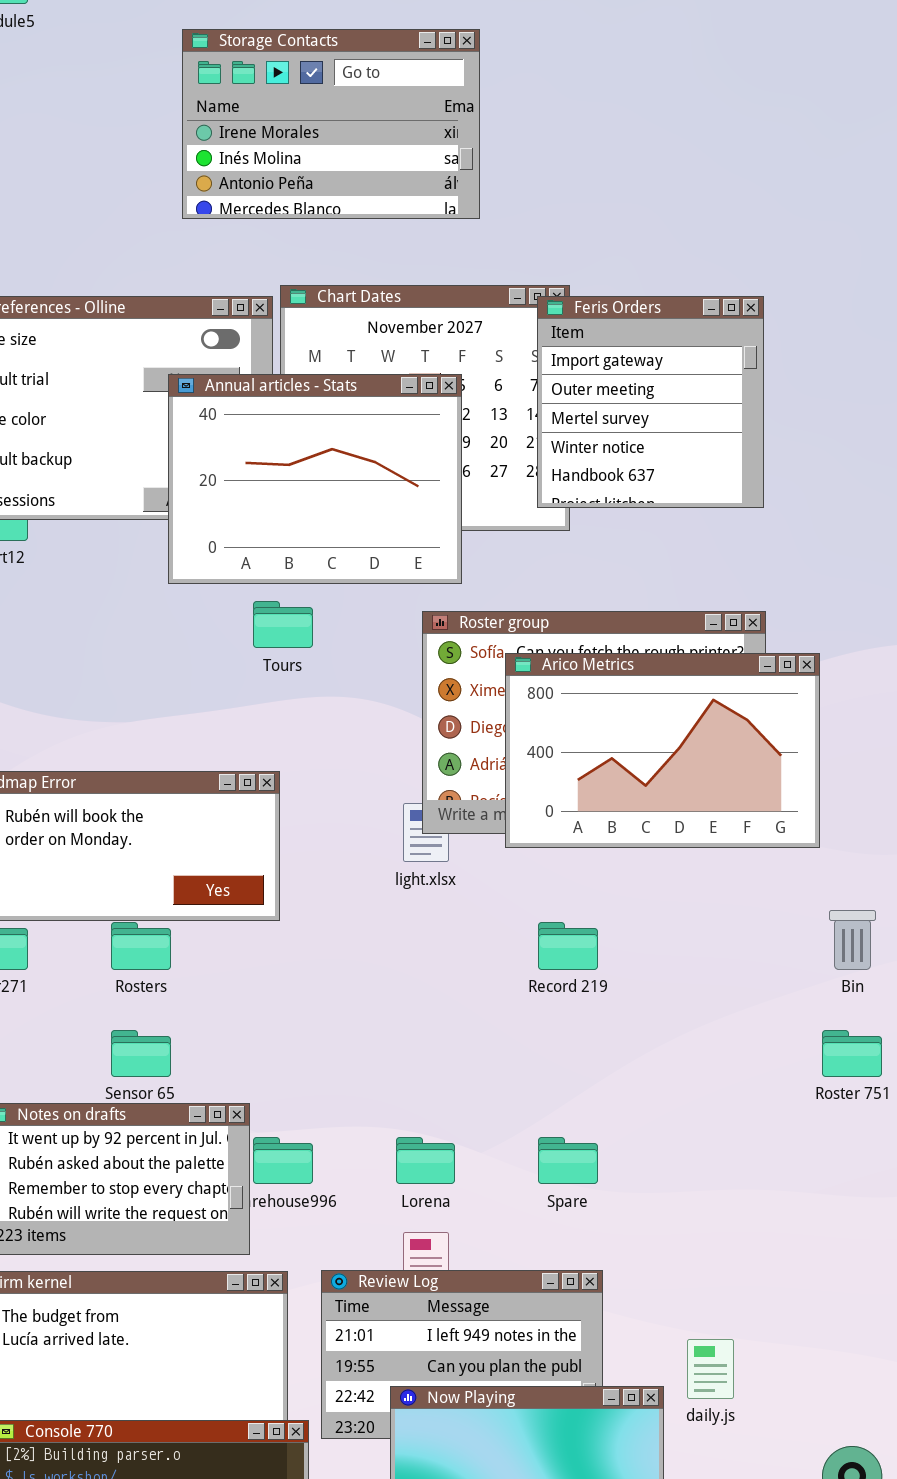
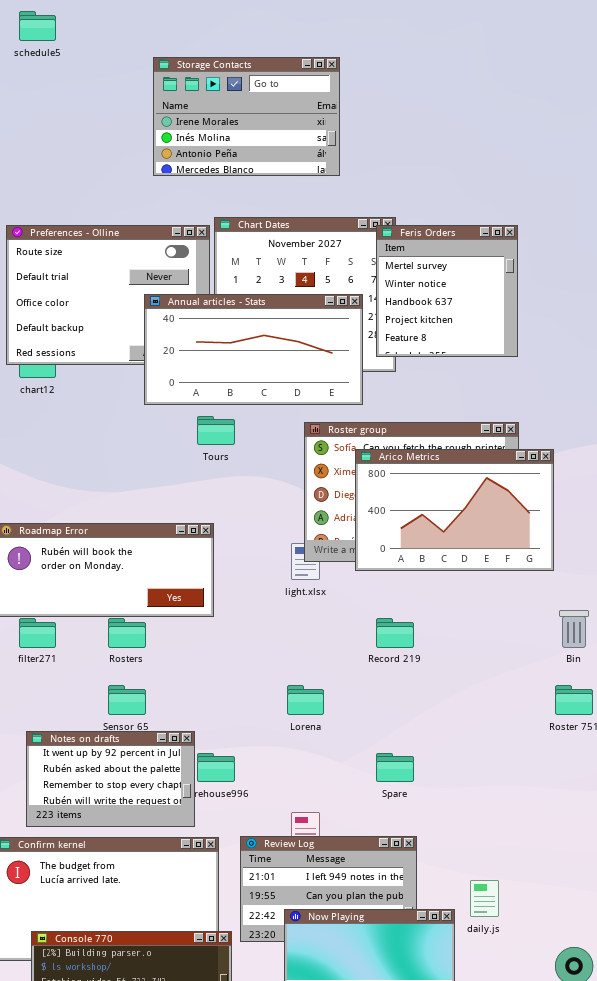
Feris Orders: [537,296,764,508] -> [376,225,518,357], scrolled down 2 rows
Annual articles - Stats: [168,374,462,584] -> [144,294,363,405], resized
Lorena: [396,1137,455,1184] -> [287,685,324,715], moved

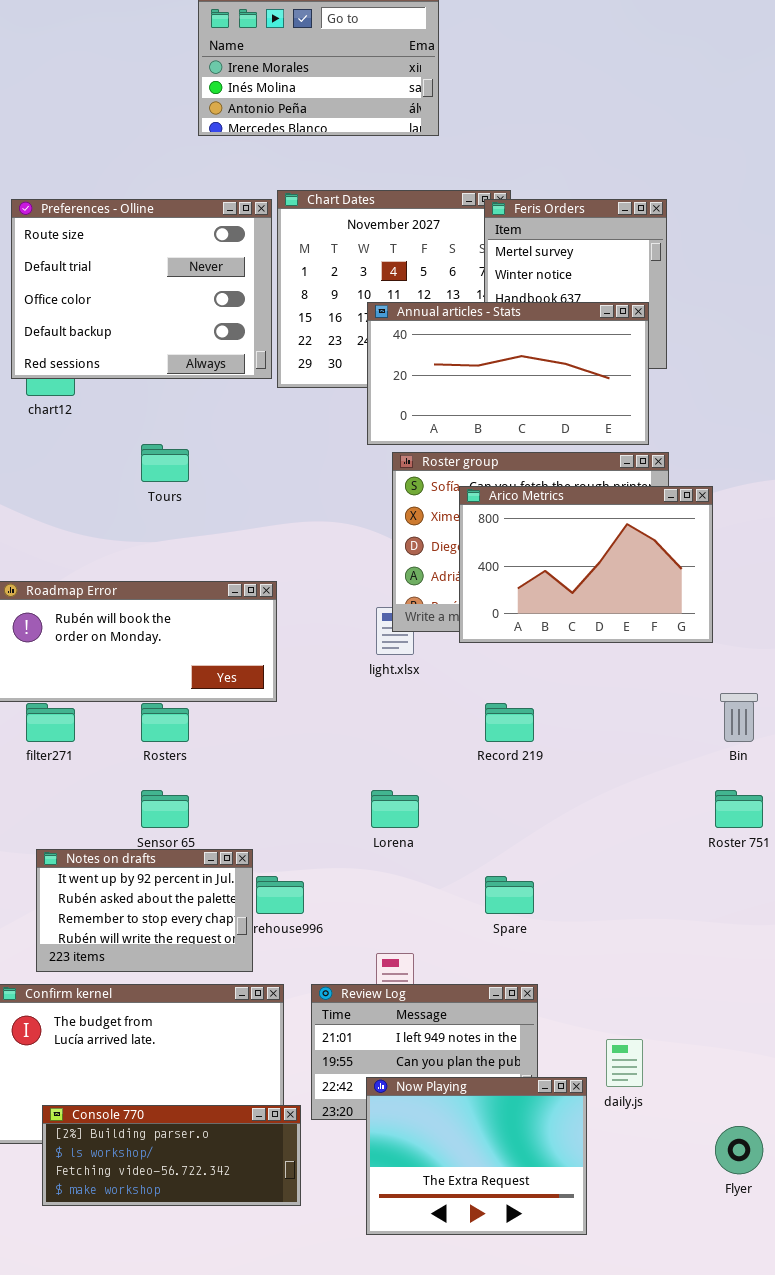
Annual articles - Stats: [144,294,363,405] -> [367,302,649,445], moved
Tours: [197,416,235,445] -> [141,444,189,482], moved

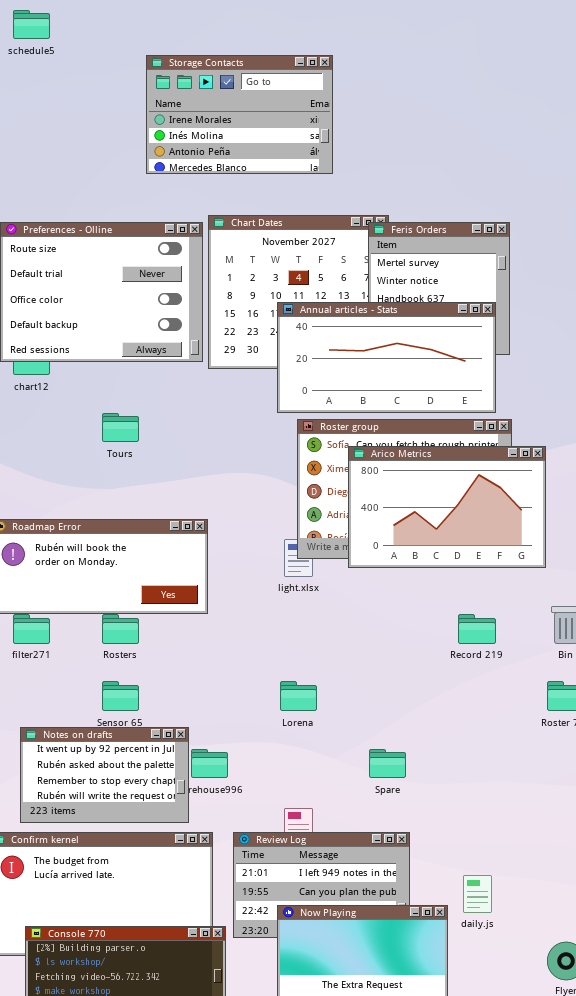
Record 219: [485,703,534,742] -> [458,614,496,644], moved

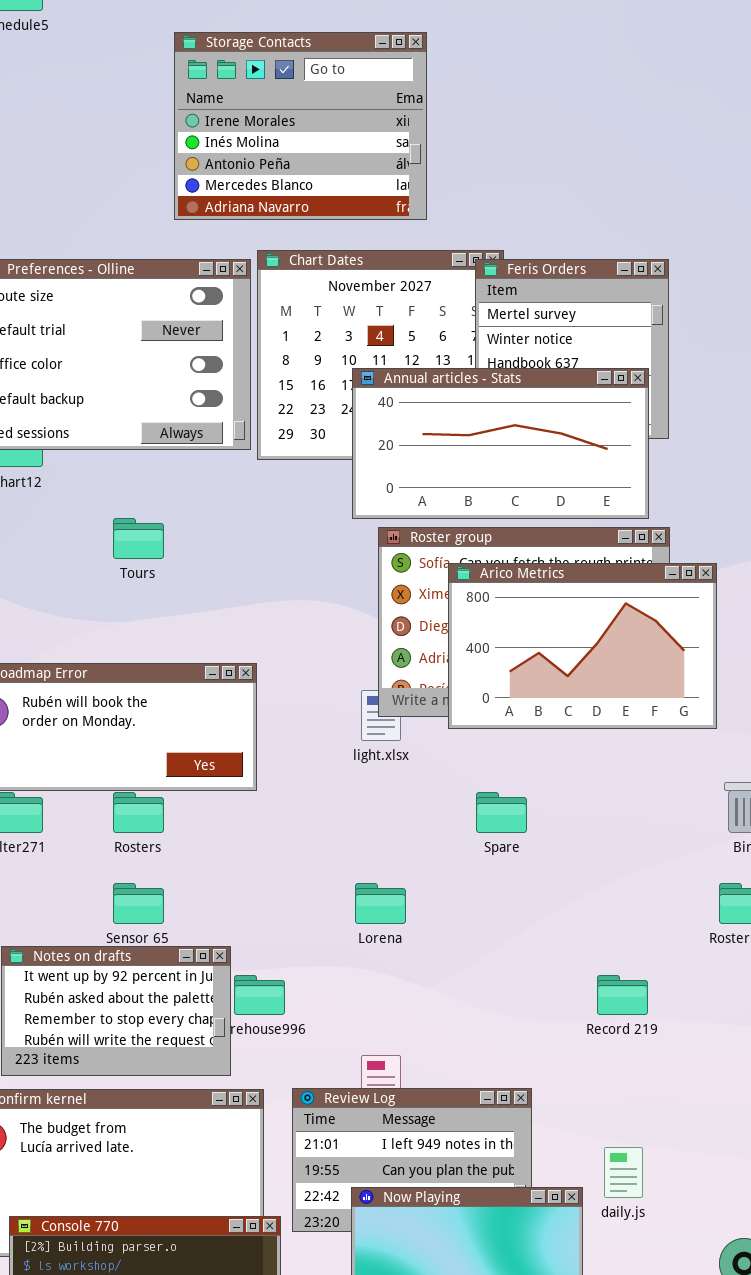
Storage Contacts: [146,55,333,174] -> [174,32,427,220], resized
Record 219: [458,614,496,644] -> [597,975,648,1015], moved
Spare: [369,749,406,778] -> [476,792,527,833], moved

